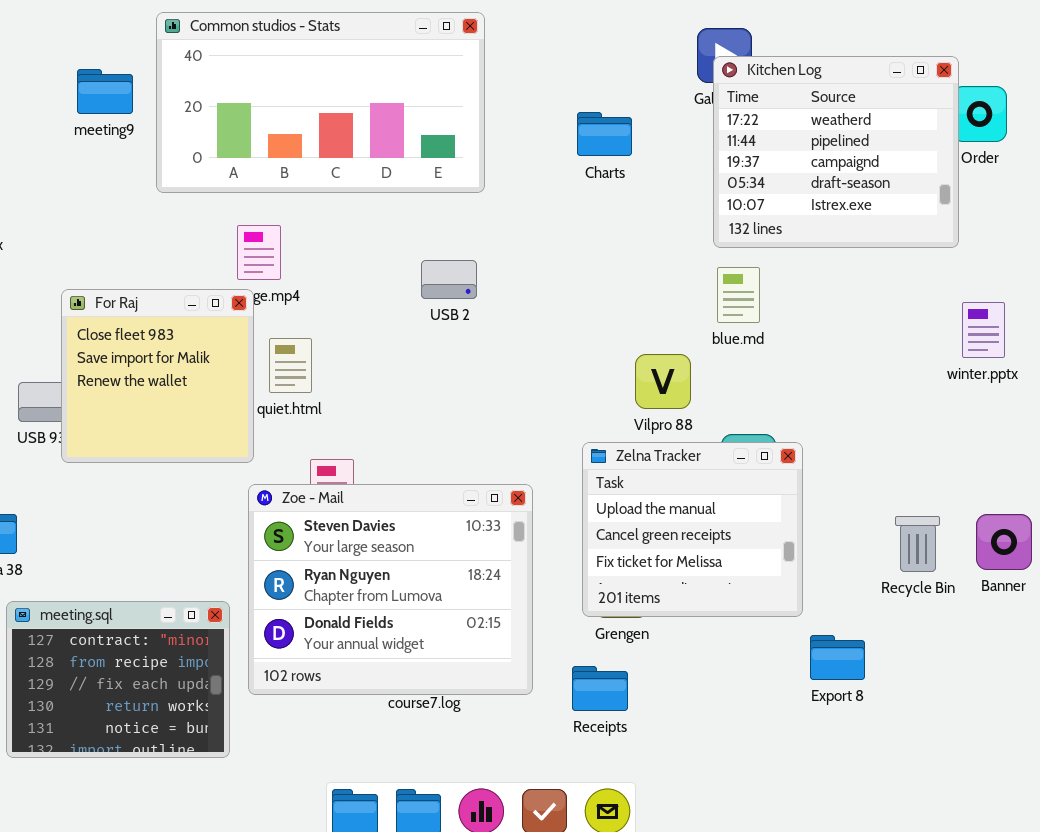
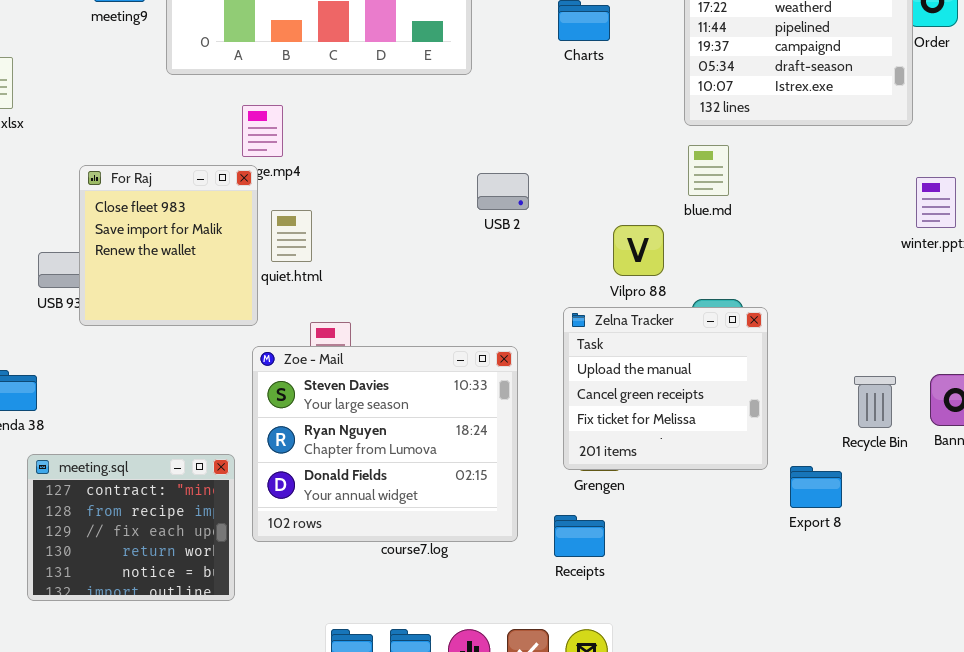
USB 2: [421,260,477,299] -> [477,173,529,210], moved
Export 8: [810,635,865,680] -> [790,466,842,508], moved

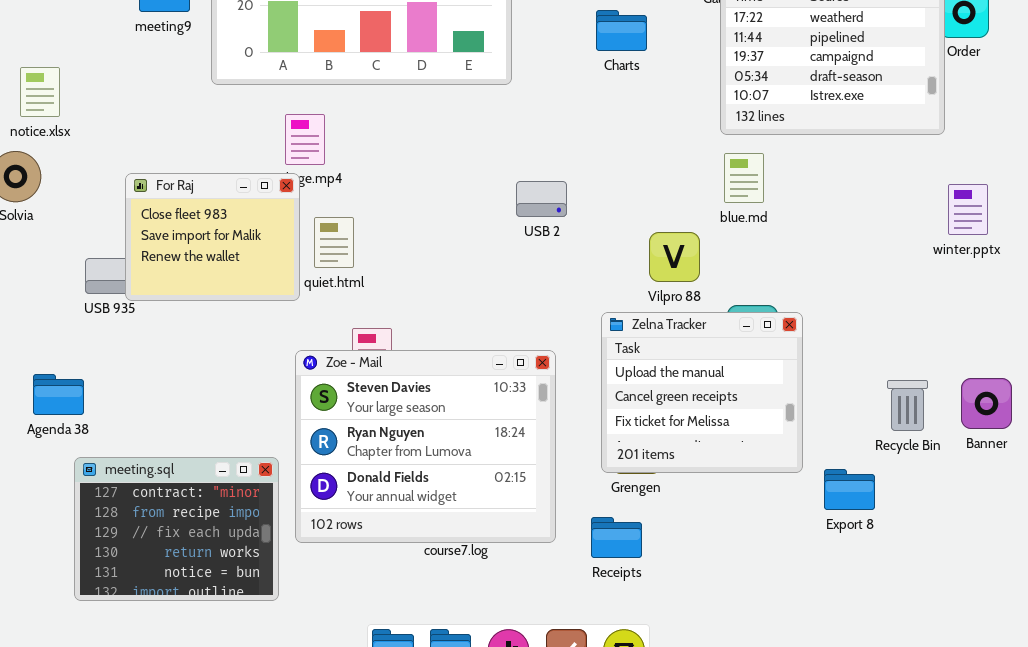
For Raj: [79,165,258,326] -> [125,173,300,301], resized

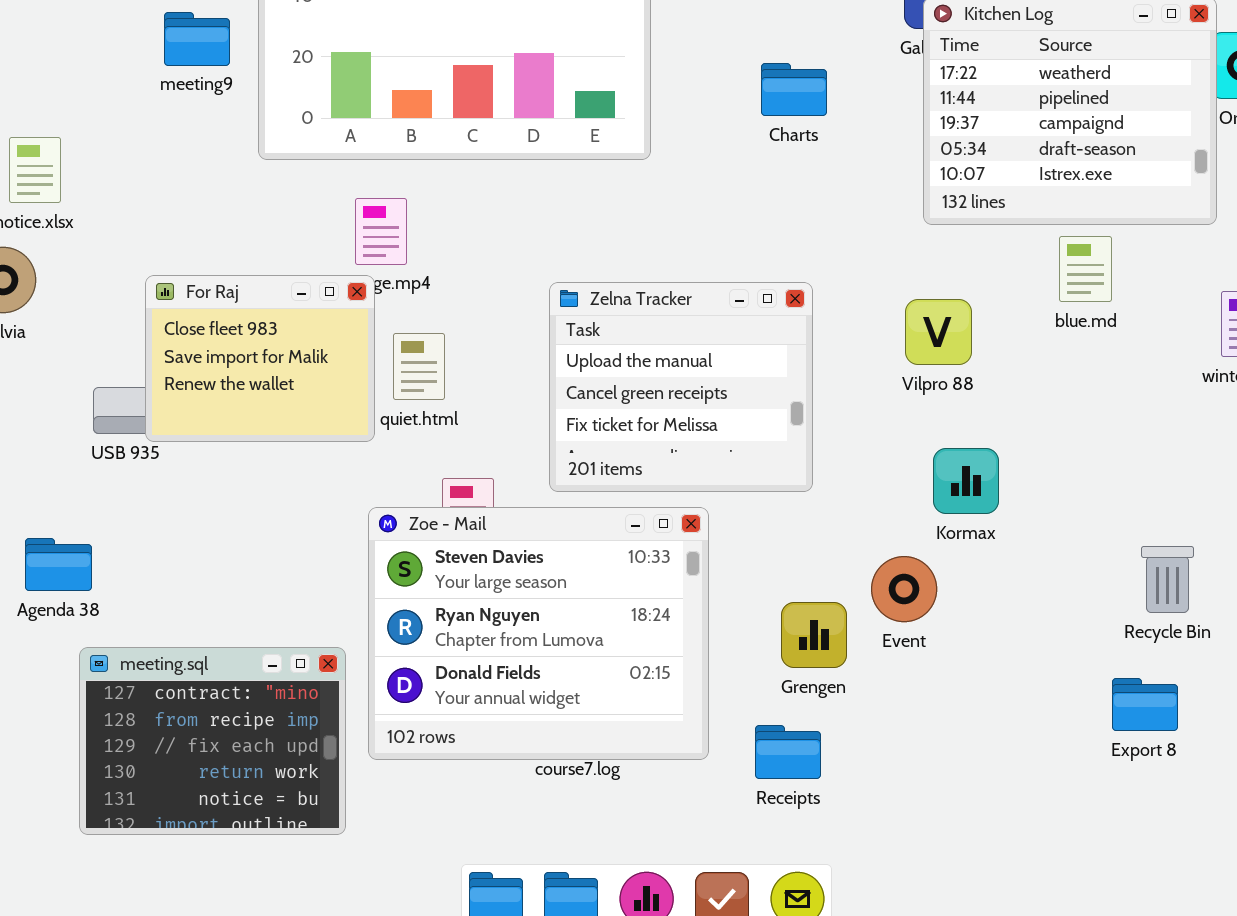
blue.md: [724,153,764,203] -> [1059,236,1112,302], moved
Vilpro 88: [649,232,700,282] -> [905,299,972,365], moved
Zelna Tracker: [601,312,803,473] -> [549,282,813,492], moved
Export 8: [824,469,875,510] -> [1112,678,1178,731], moved

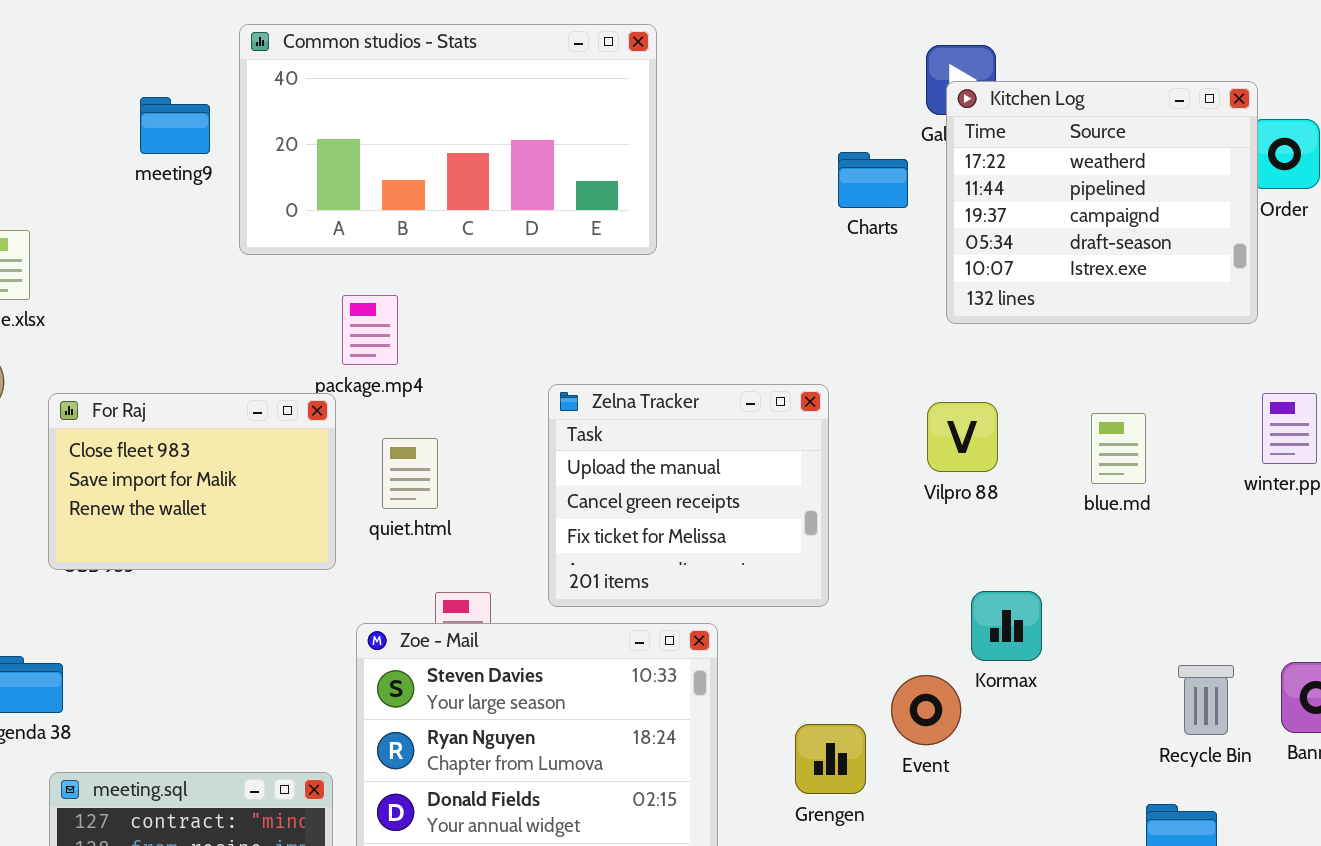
Charts: [761,63,827,116] -> [838,152,908,208], moved
blue.md: [1059,236,1112,302] -> [1091,413,1146,484], moved
For Raj: [145,275,375,442] -> [48,393,336,570], moved, resized
Kormax: [933,448,999,514] -> [971,591,1042,661], moved

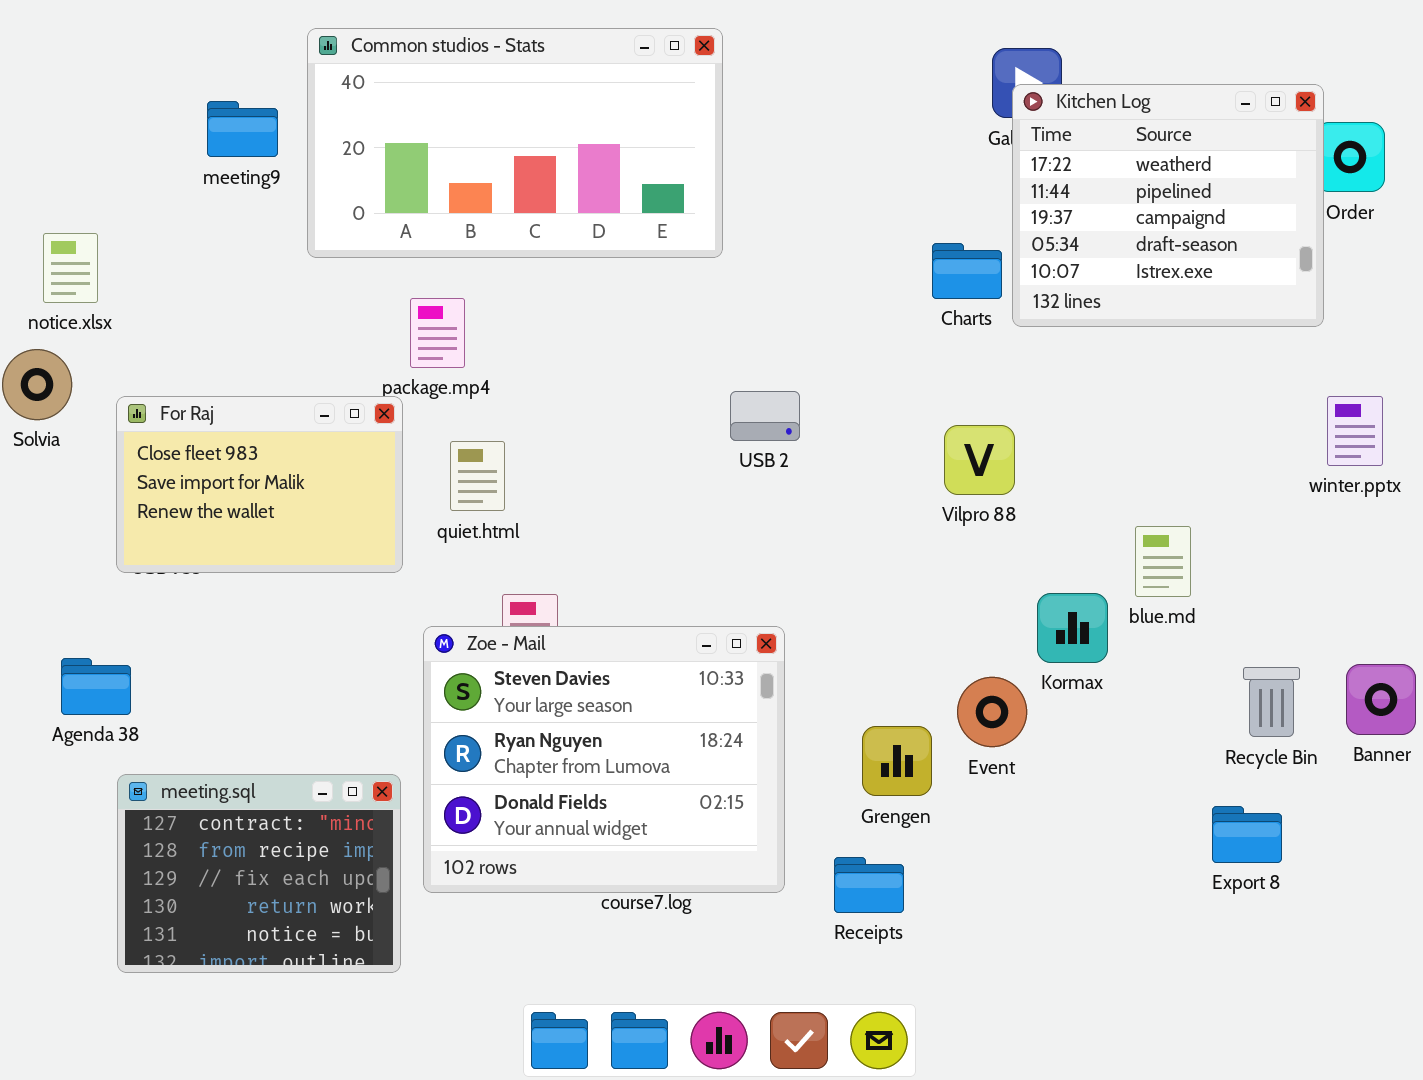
Charts: [838,152,908,208] -> [932,243,1002,299], moved
Zelna Tracker: [548,384,829,607] -> none, closed
Vilpro 88: [927,402,998,472] -> [944,425,1015,495], moved
blue.md: [1091,413,1146,484] -> [1135,526,1191,597], moved

